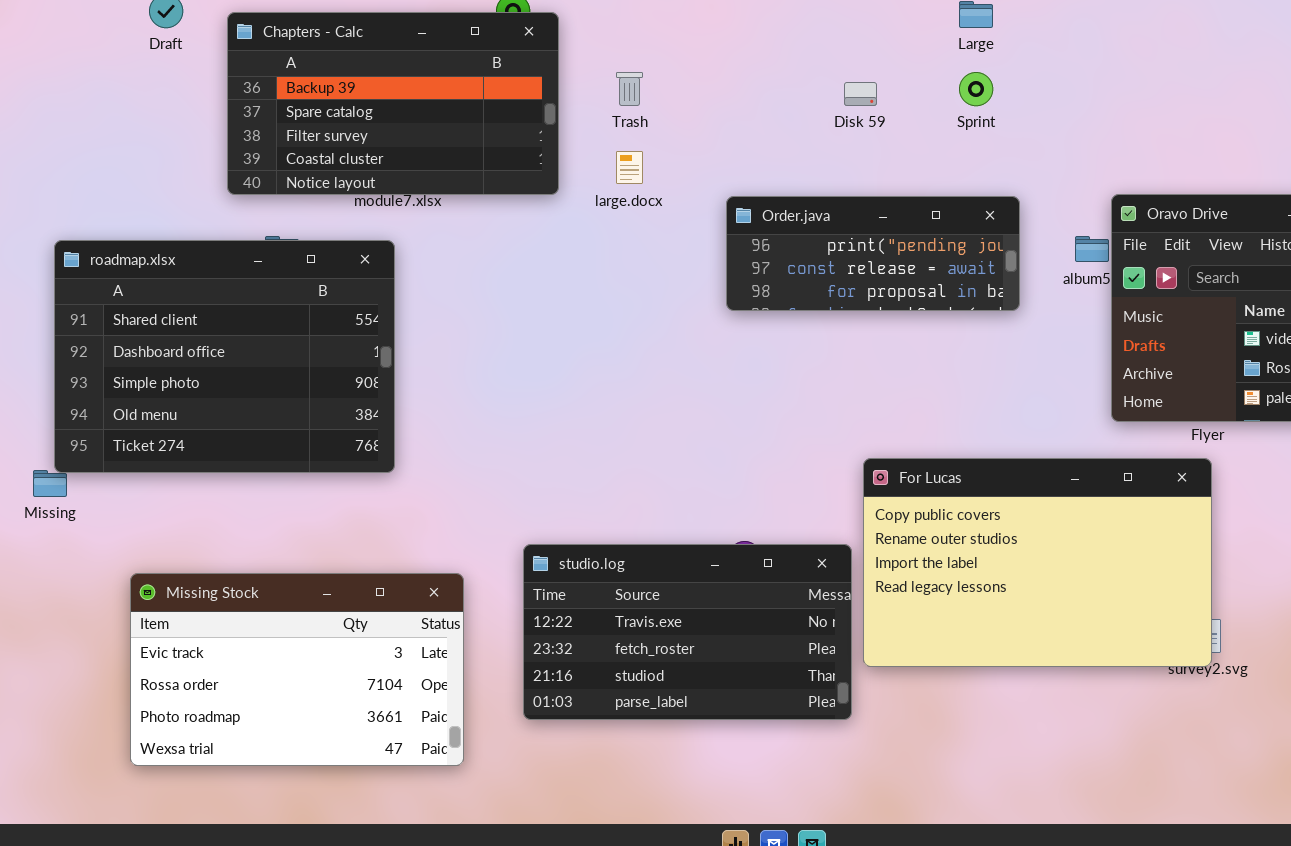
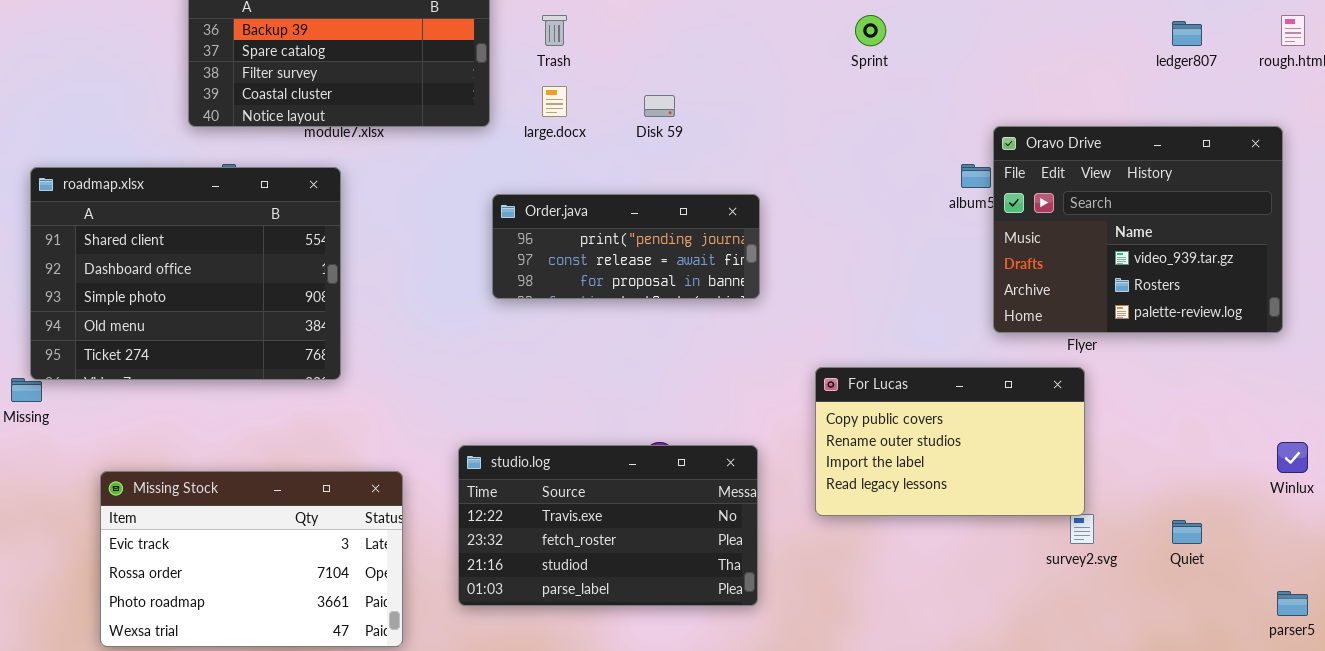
Disk 59: [844,82,877,106] -> [644,95,675,117], moved
Order.java: [726,196,1020,311] -> [492,194,760,299], moved
For Lucas: [863,458,1212,667] -> [815,367,1085,516], resized

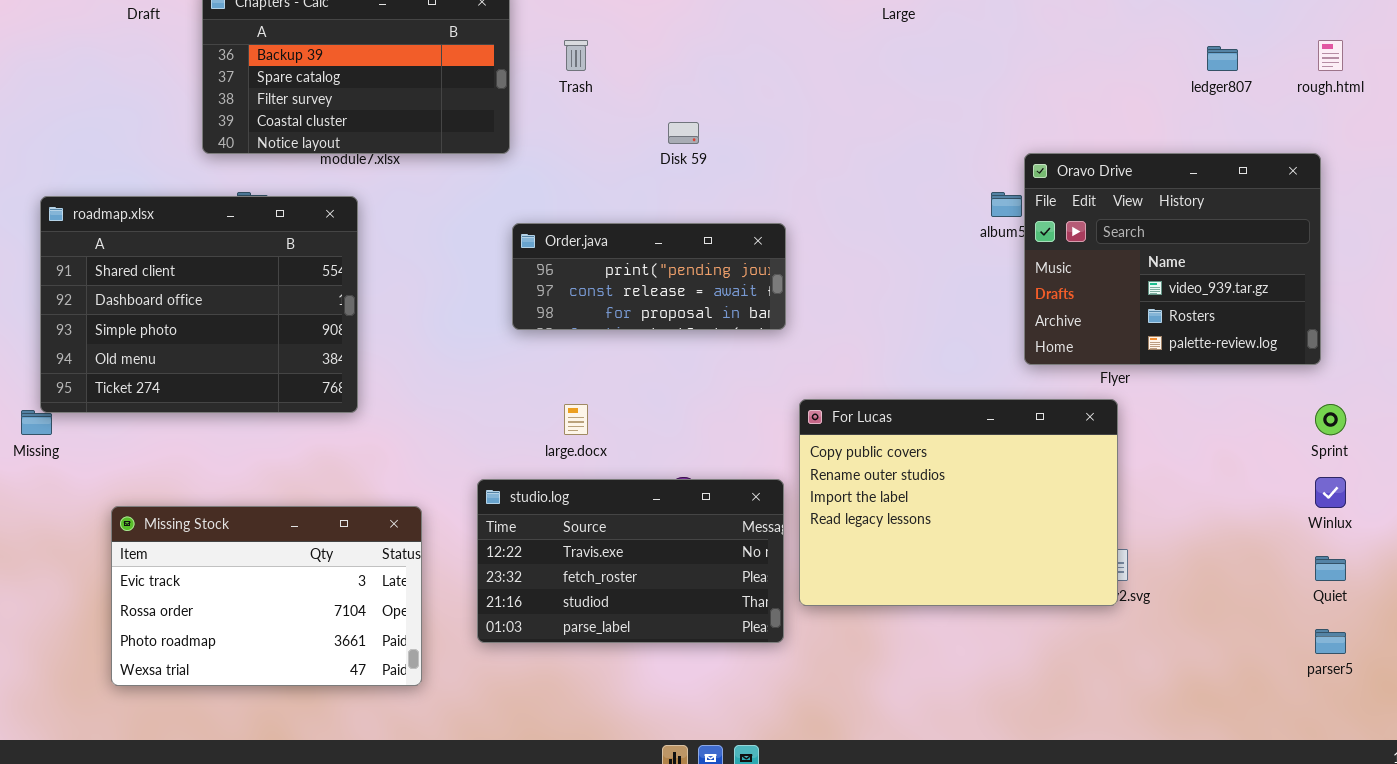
Sprint: [855,15,886,46] -> [1315,404,1346,435], moved
large.docx: [542,86,567,117] -> [564,404,588,435], moved
For Lucas: [815,367,1085,516] -> [799,399,1118,606], resized
Quiet: [1172,520,1202,544] -> [1315,556,1346,581], moved

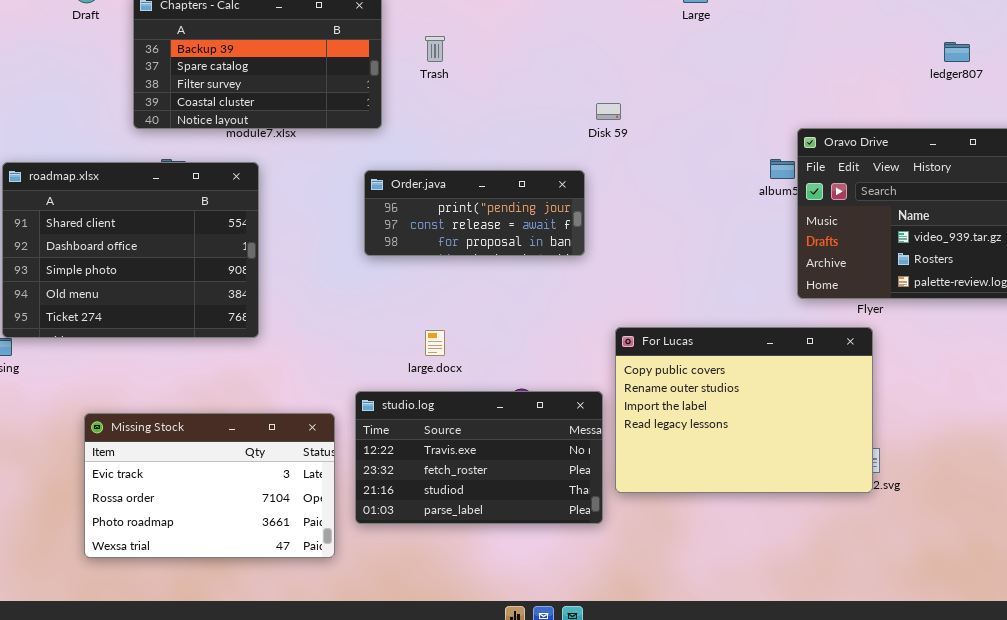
Disk 59: [668,122,699,144] -> [596,103,621,120], moved
Order.java: [512,223,786,330] -> [364,170,585,256], moved
Missing Stock: [111,506,422,686] -> [84,413,335,558], moved

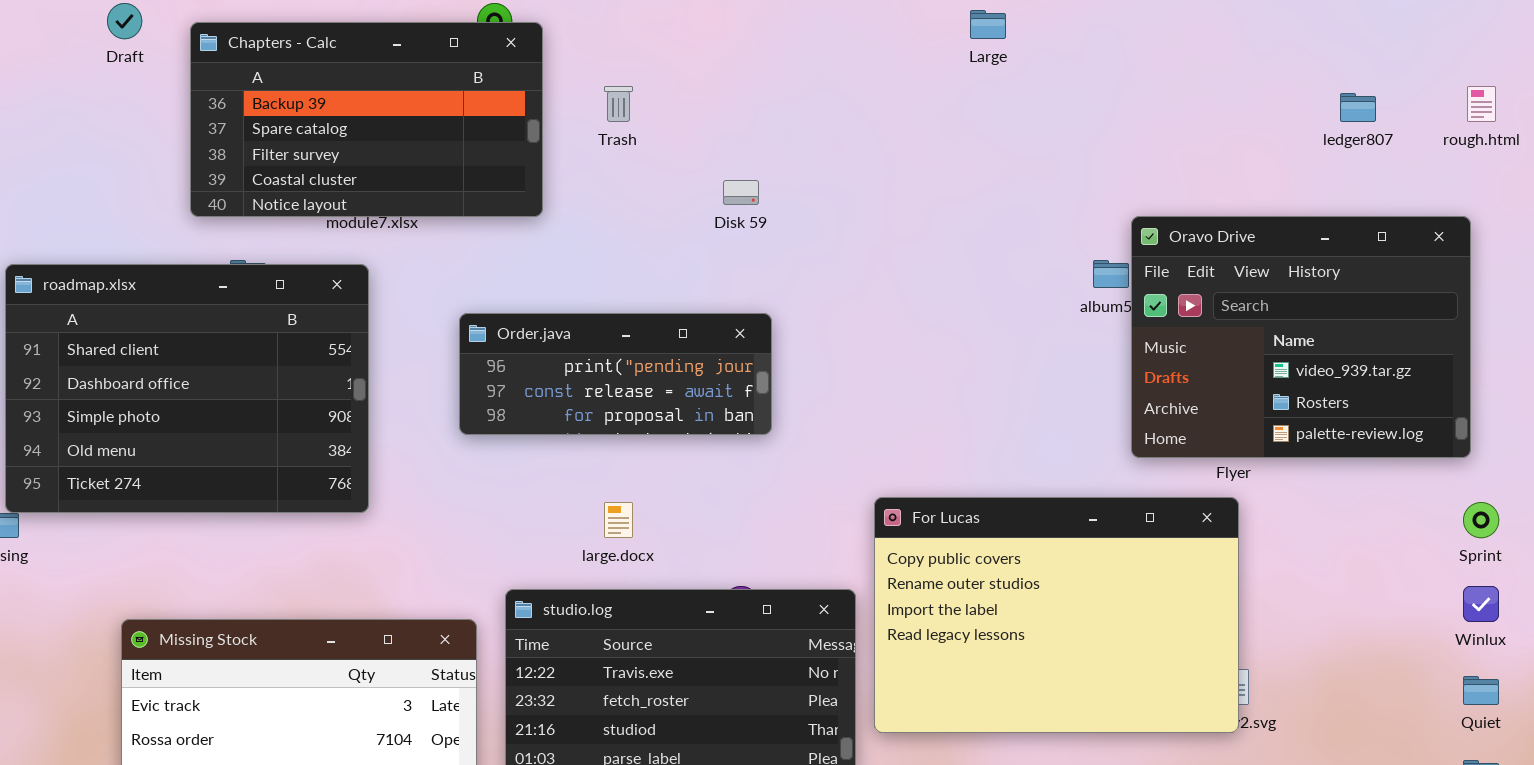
Disk 59: [596,103,621,120] -> [723,180,759,205], moved
Order.java: [364,170,585,256] -> [459,313,772,435], moved

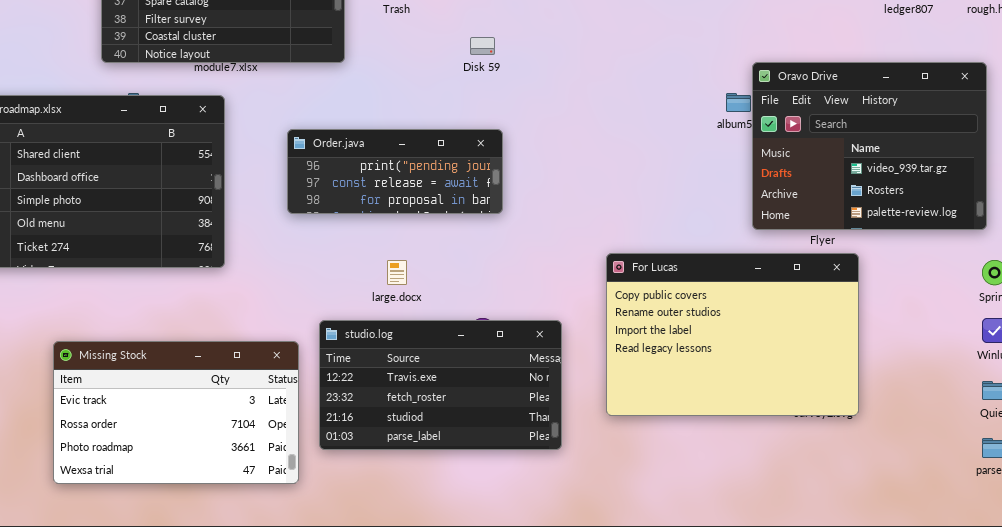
For Lucas: [874,497,1239,733] -> [606,253,859,416], moved

